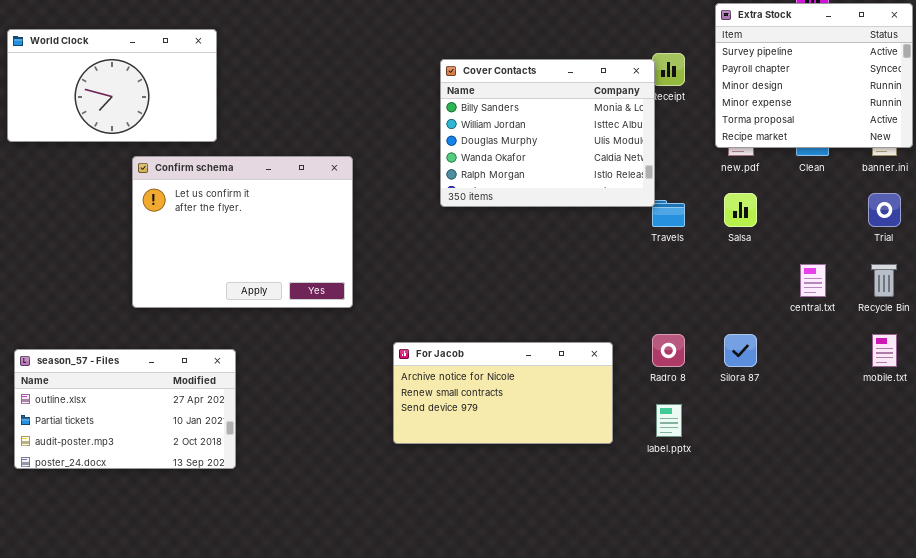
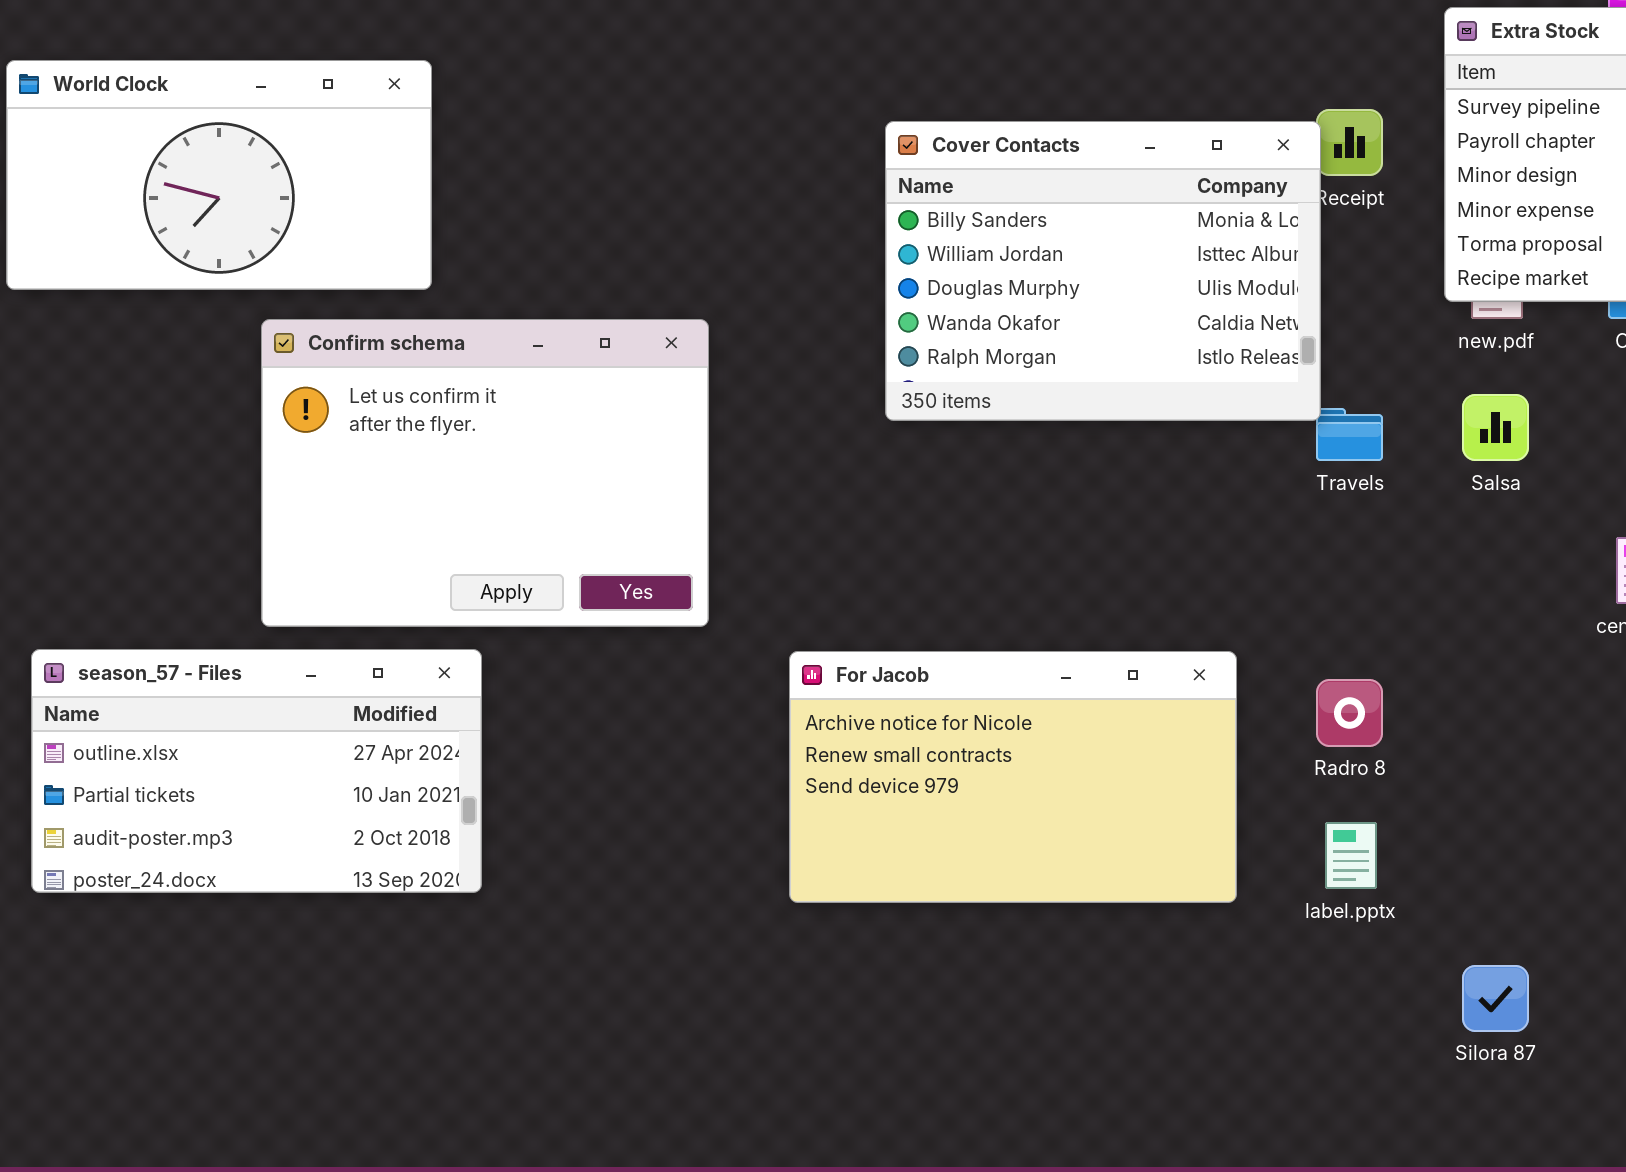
Silora 87: [724,334,757,367] -> [1462,965,1529,1032], moved
For Jacob: [393,342,613,444] -> [789,651,1237,903], resized
season_57 - Files: [14,349,236,469] -> [31,649,482,893], moved

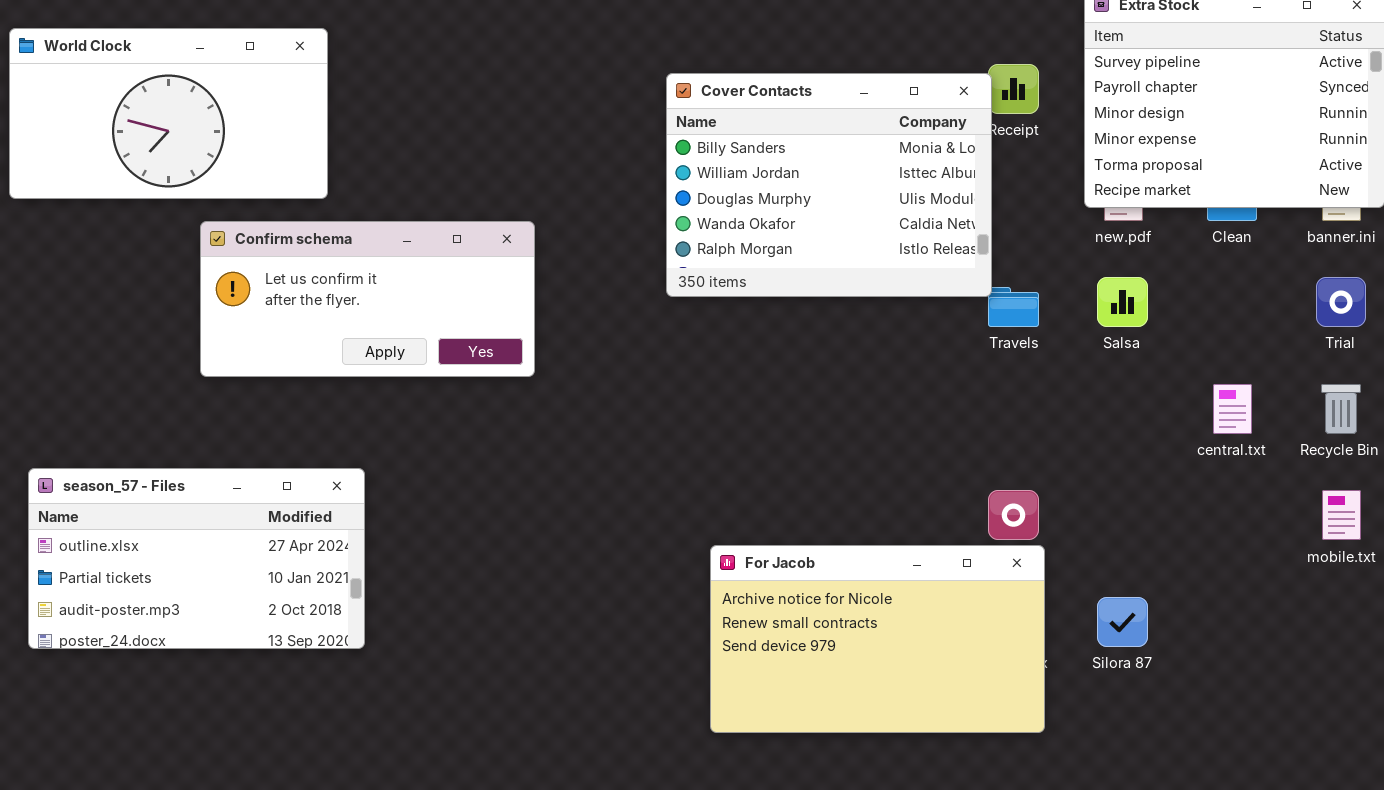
Confirm schema: [261,319,709,627] -> [200,221,535,377], resized
For Jacob: [789,651,1237,903] -> [710,545,1045,733], moved
Silora 87: [1462,965,1529,1032] -> [1097,597,1148,647], moved

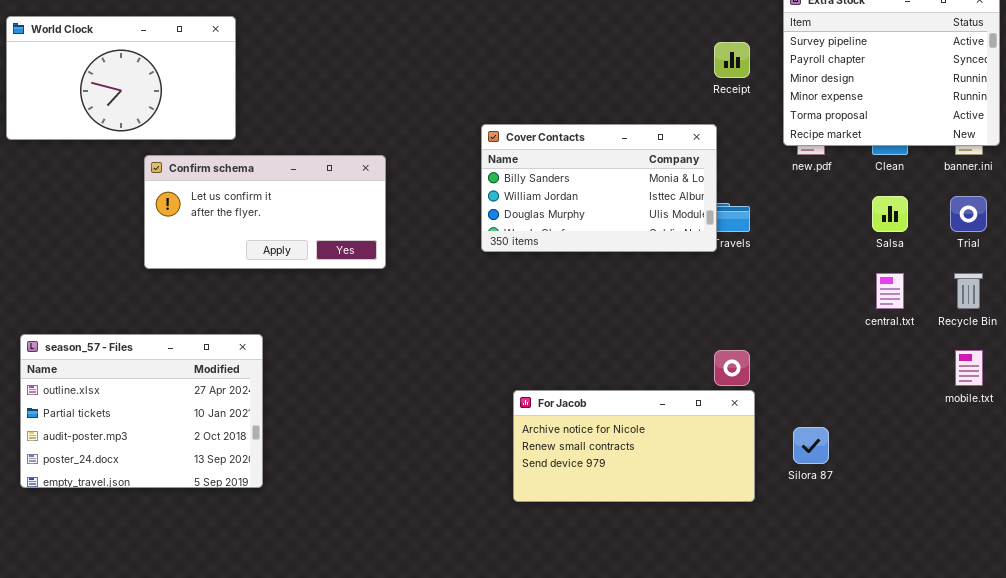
Cover Contacts: [666,73,992,297] -> [481,124,717,252], moved, resized
Salsa: [1097,277,1148,327] -> [872,196,908,232], moved
season_57 - Files: [28,468,365,649] -> [20,334,263,488], resized
For Jacob: [710,545,1045,733] -> [513,390,755,502], resized

